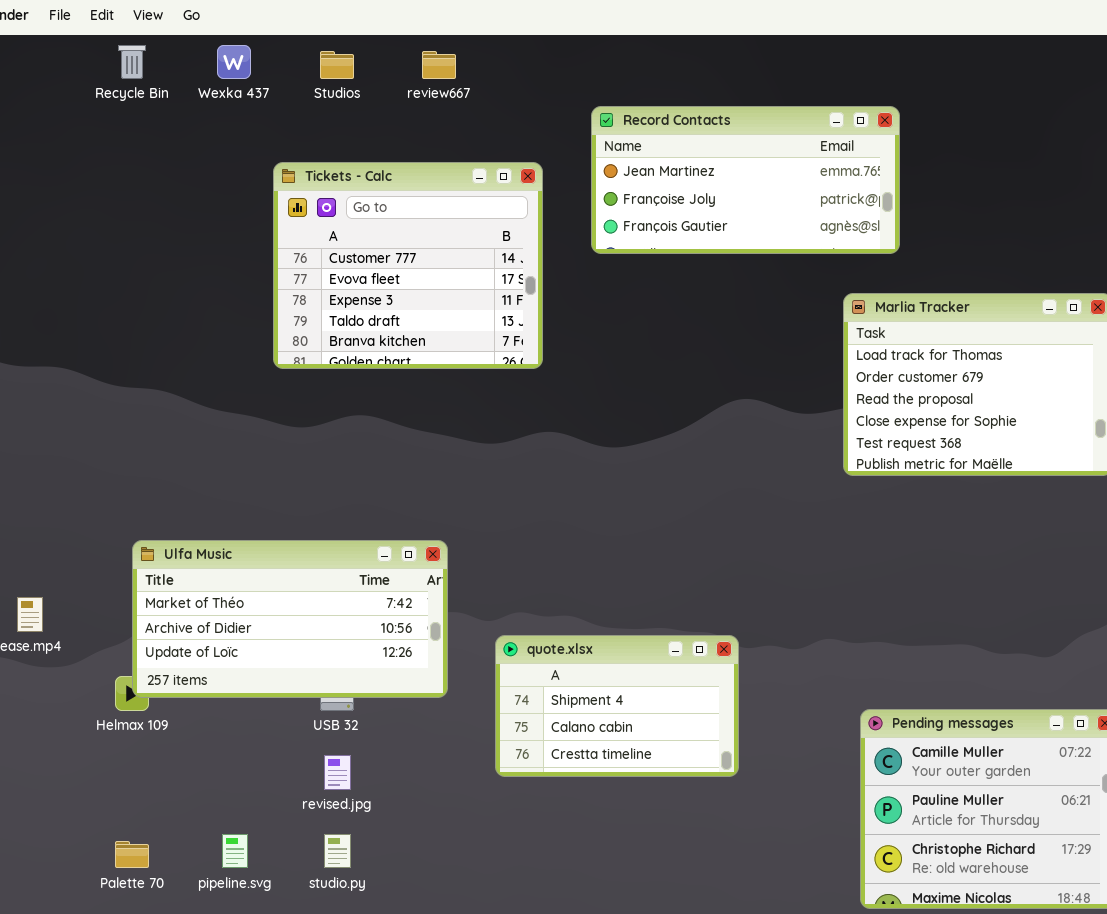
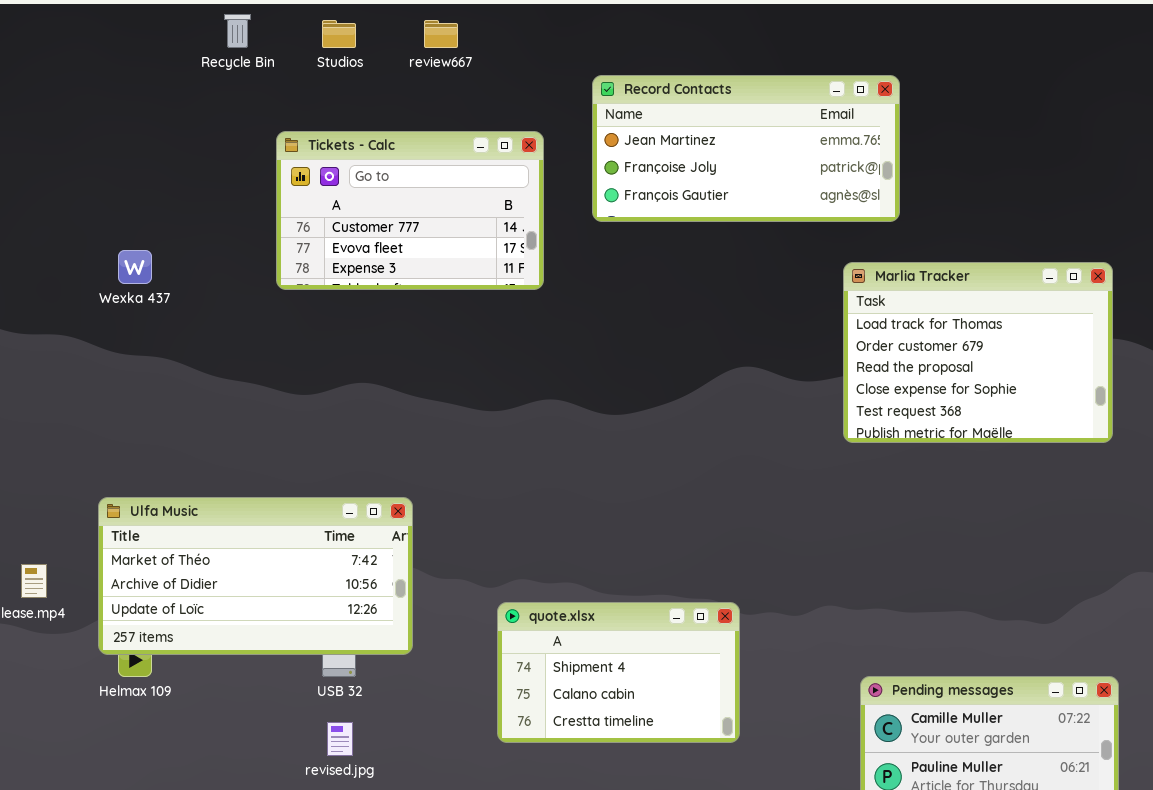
Recycle Bin: [118,45,146,79] -> [224,14,251,48], moved
Wexka 437: [217,45,251,79] -> [118,250,152,284], moved
Tickets - Calc: [273,162,543,369] -> [276,131,544,290], resized
Ulfa Music: [132,540,448,698] -> [98,497,413,655], moved

